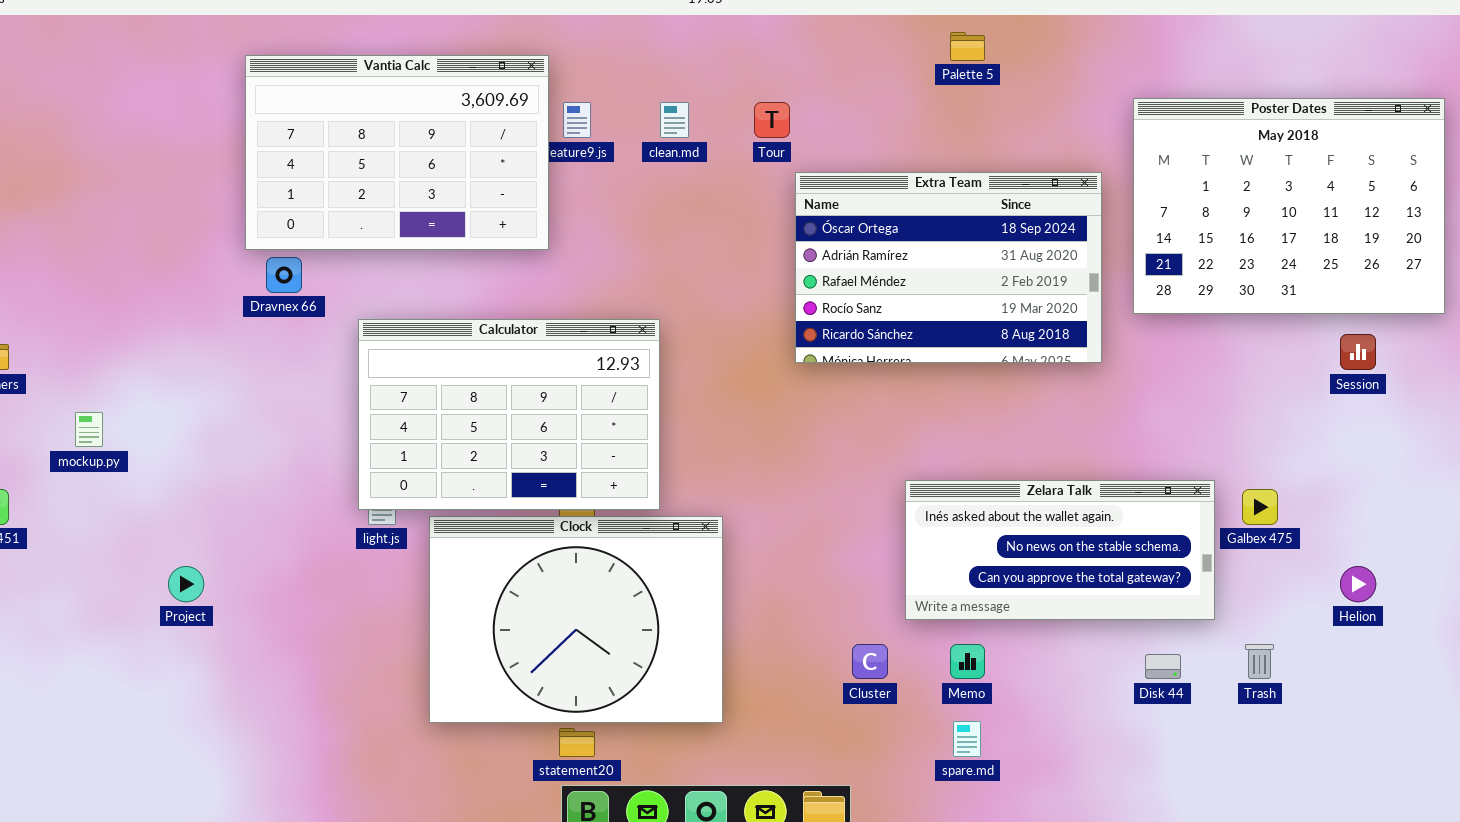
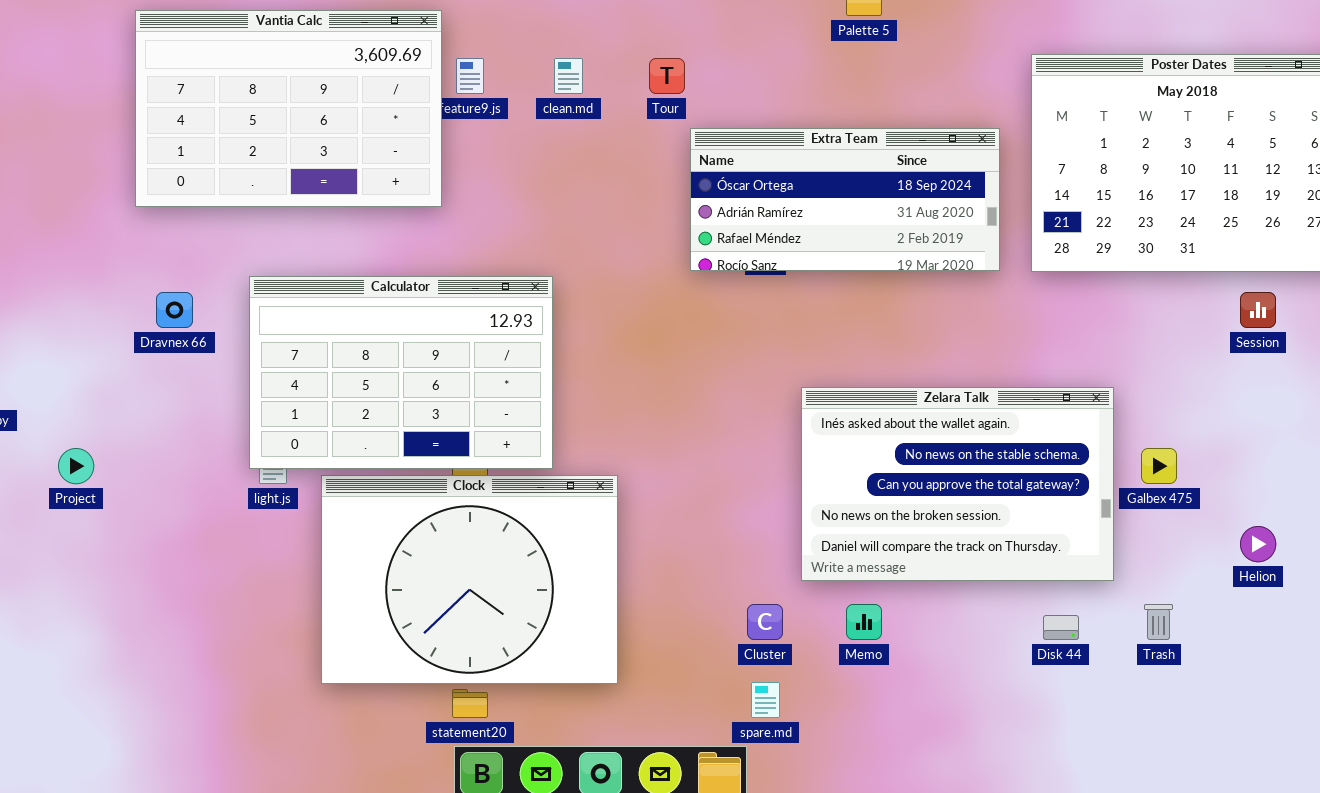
Extra Team: [795,172,1102,363] -> [690,128,1000,271], resized
Dravnex 66: [266,257,302,293] -> [156,292,193,328], moved
Zelara Talk: [905,480,1215,620] -> [801,387,1114,581], resized
Project: [168,566,204,602] -> [58,448,94,484], moved
spare.md: [953,721,981,757] -> [751,682,780,718], moved

